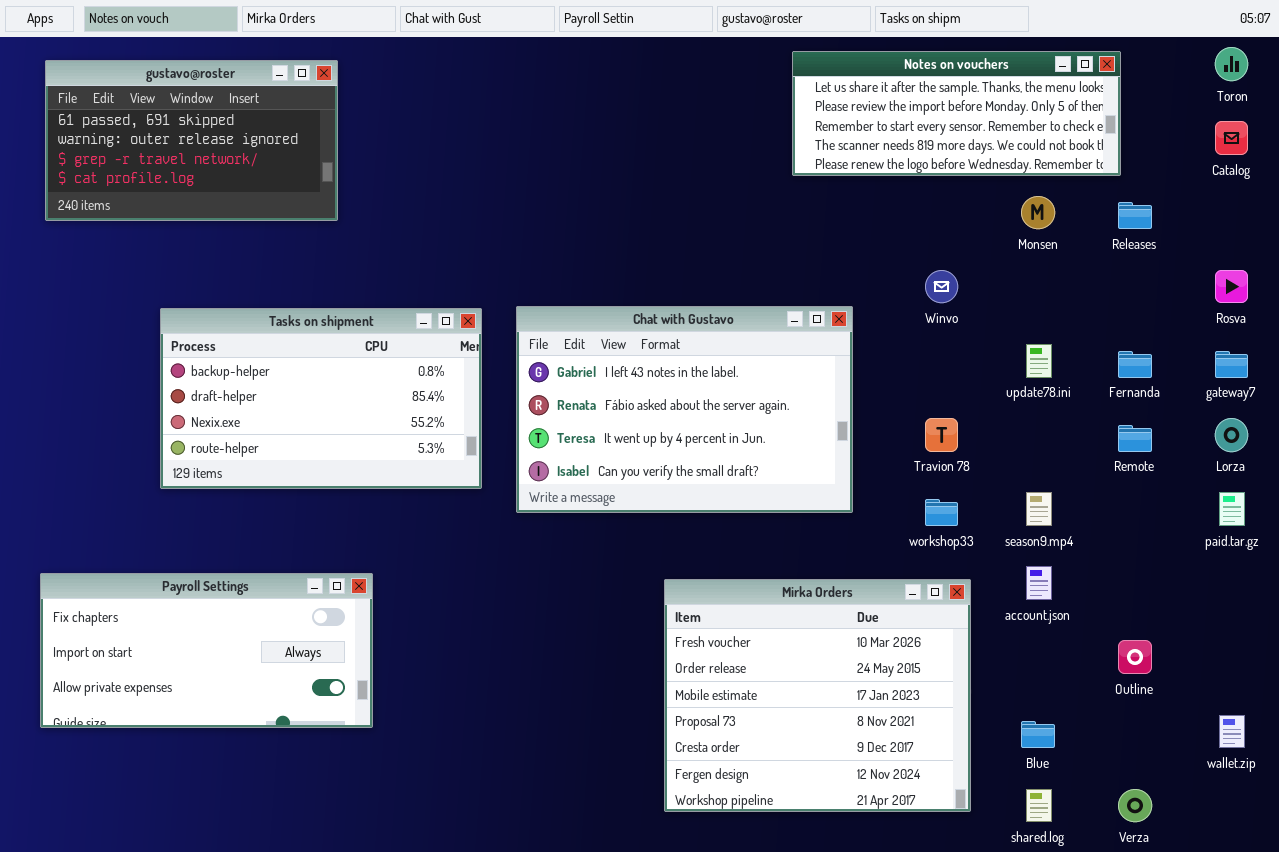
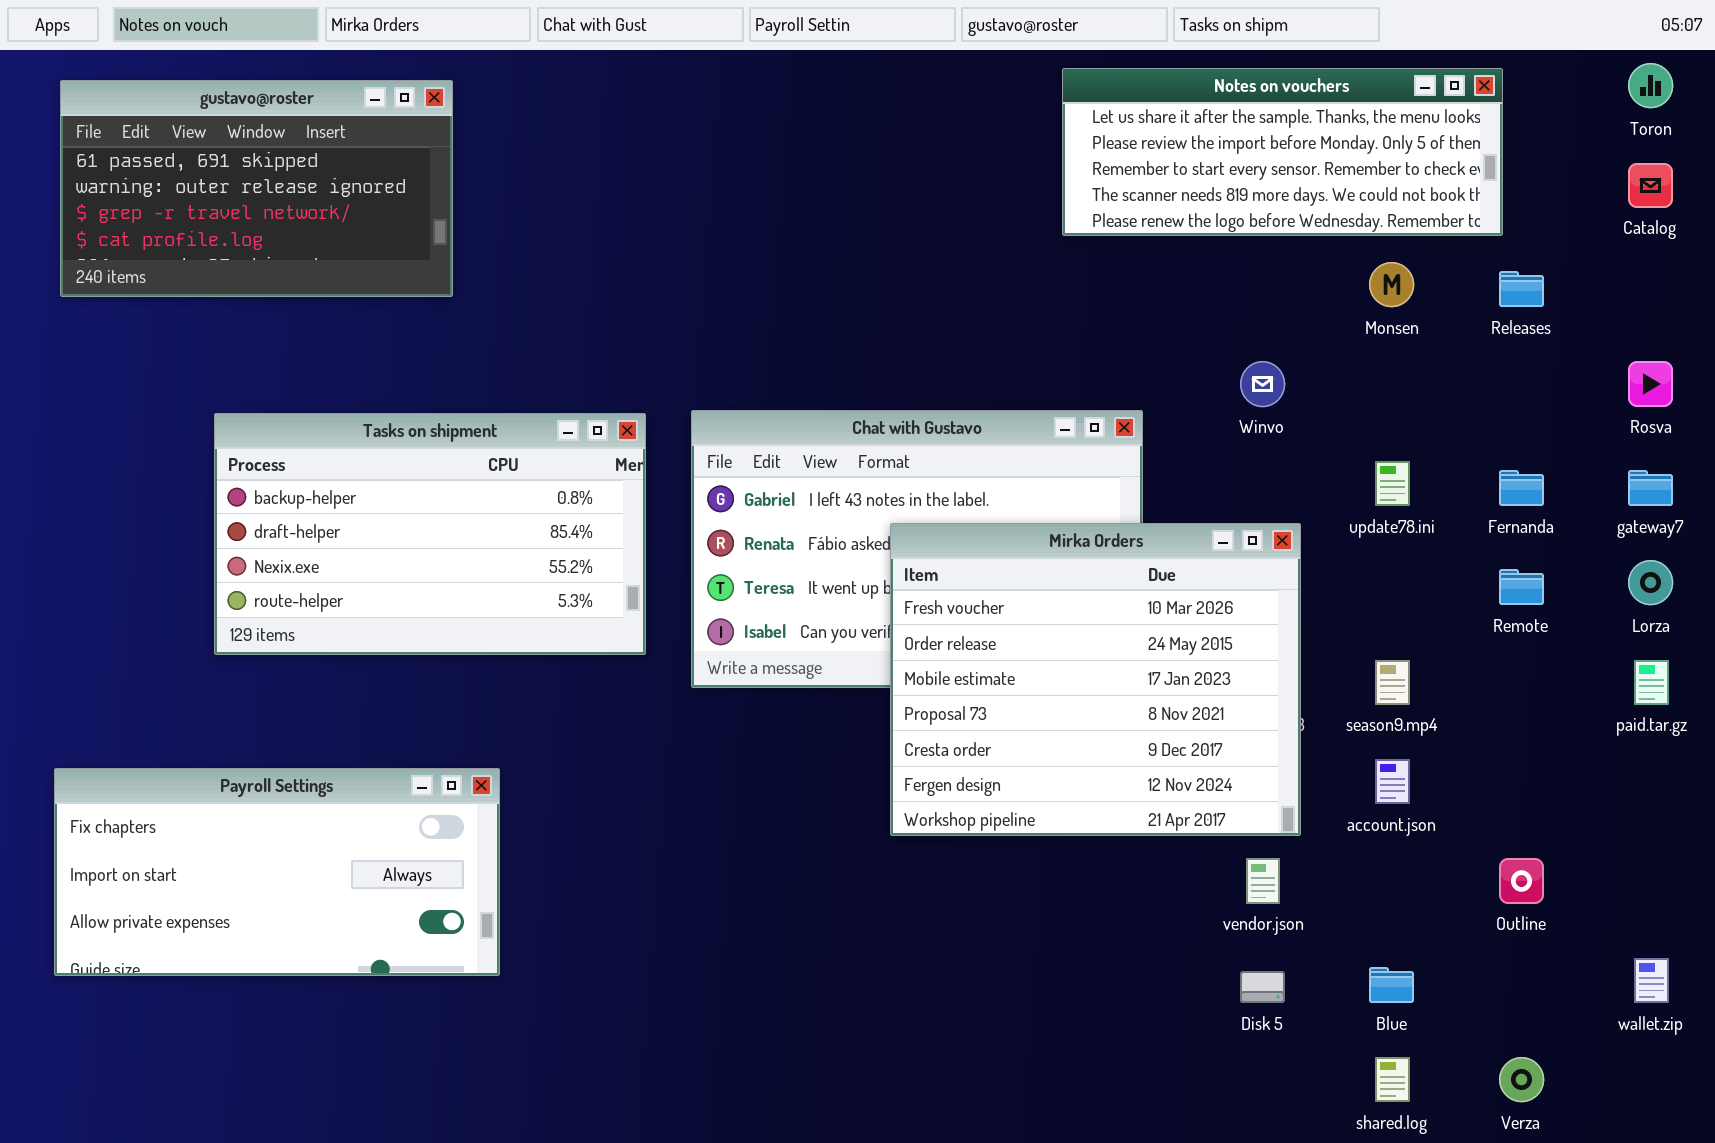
Mirka Orders: [664,579,971,812] -> [890,523,1301,836], moved

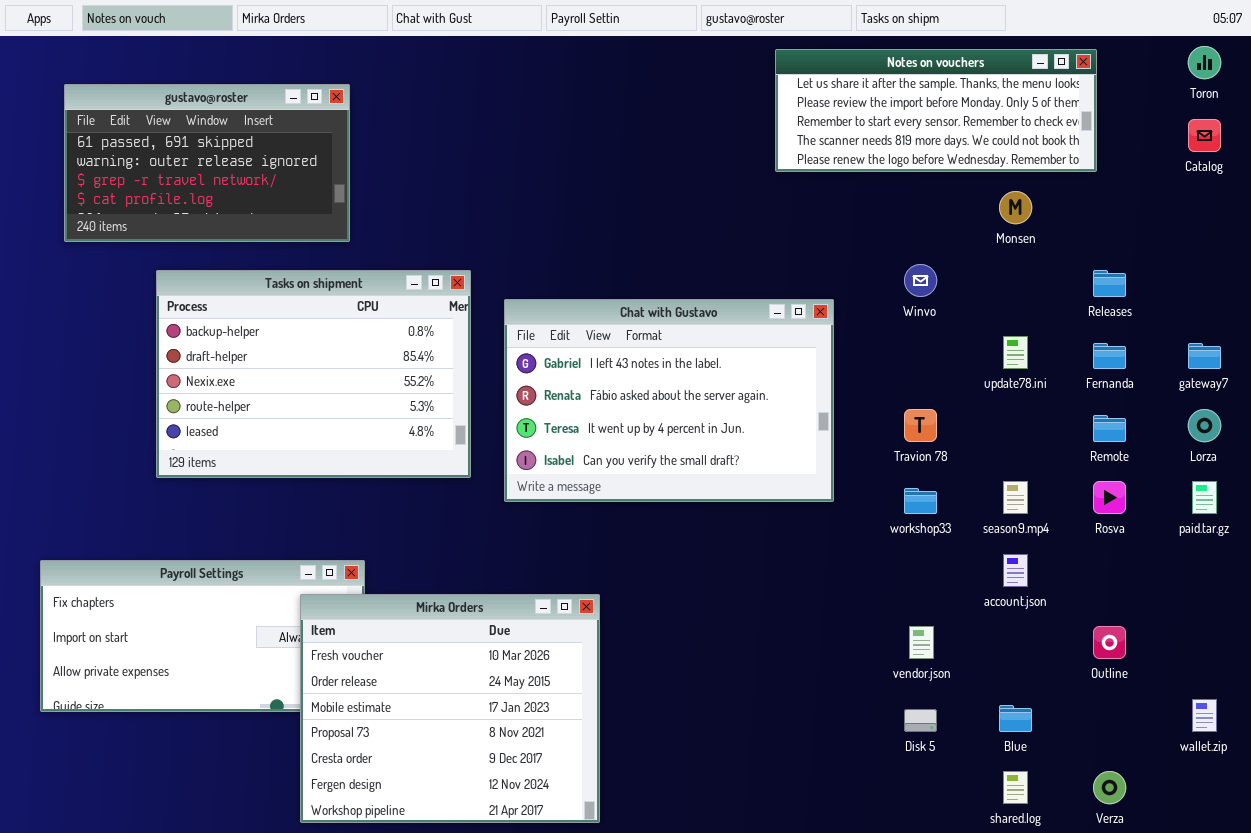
gustavo@roster: [60,80,453,297] -> [64,84,350,242], moved
Releases: [1499,271,1544,307] -> [1093,270,1126,297], moved
Rosva: [1628,361,1673,407] -> [1093,481,1126,514], moved
Tasks on shipment: [214,413,646,655] -> [156,270,471,478], resized
Mirka Orders: [890,523,1301,836] -> [300,594,600,823], moved

